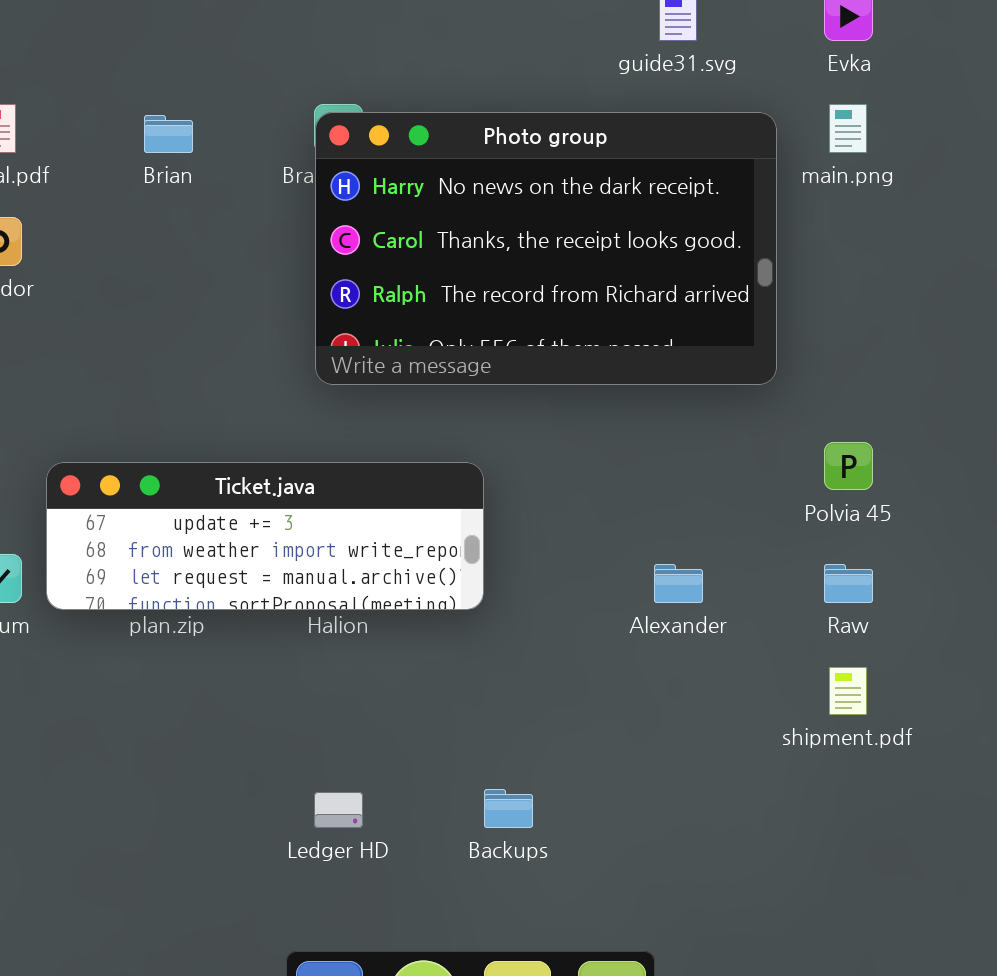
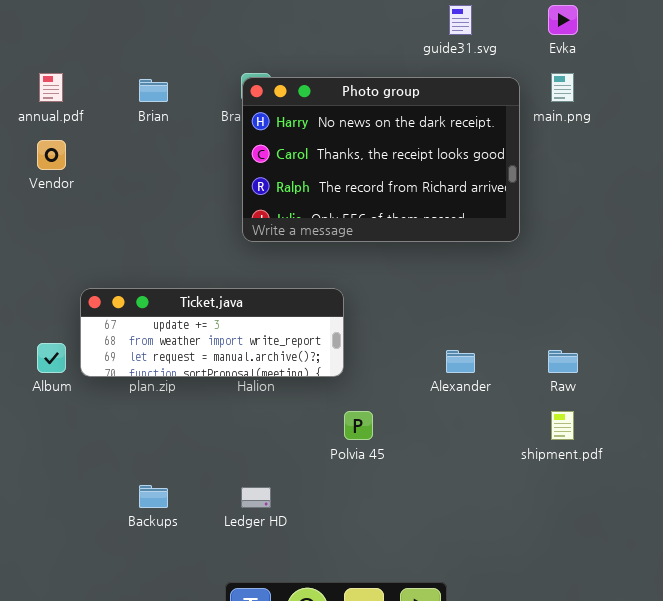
Polvia 45: [824,442,873,490] -> [344,411,373,440], moved
Backups: [484,789,533,828] -> [139,485,168,508], moved

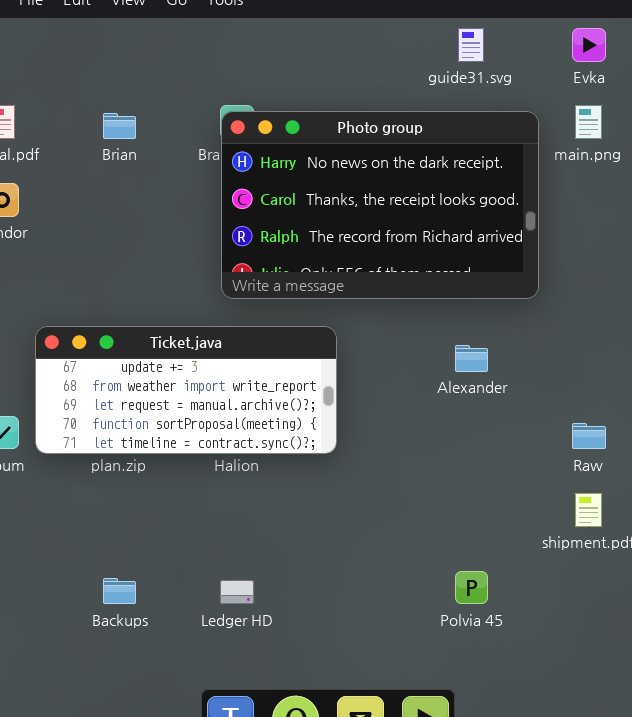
Ticket.java: [80,288,344,377] -> [35,326,337,454], resized
Alexander: [446,350,475,373] -> [455,345,488,372], moved
Polvia 45: [344,411,373,440] -> [455,571,488,604], moved

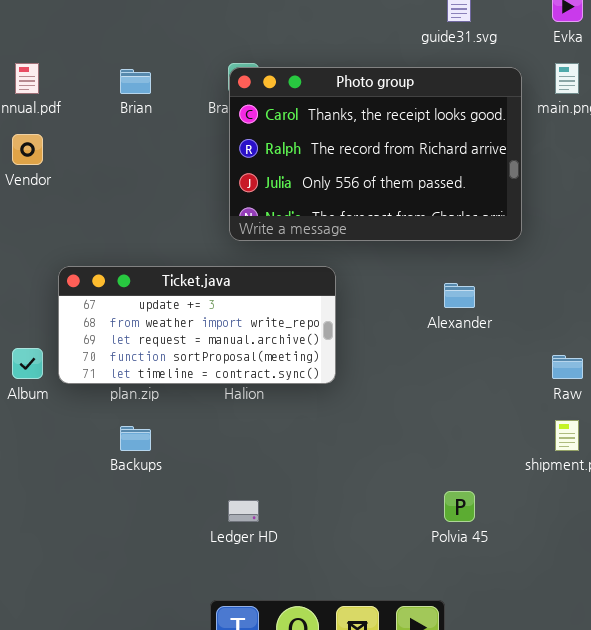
Photo group: [221,111,539,299] -> [229,67,522,241], scrolled down 1 row
Backups: [103,578,136,604] -> [120,426,151,451], moved

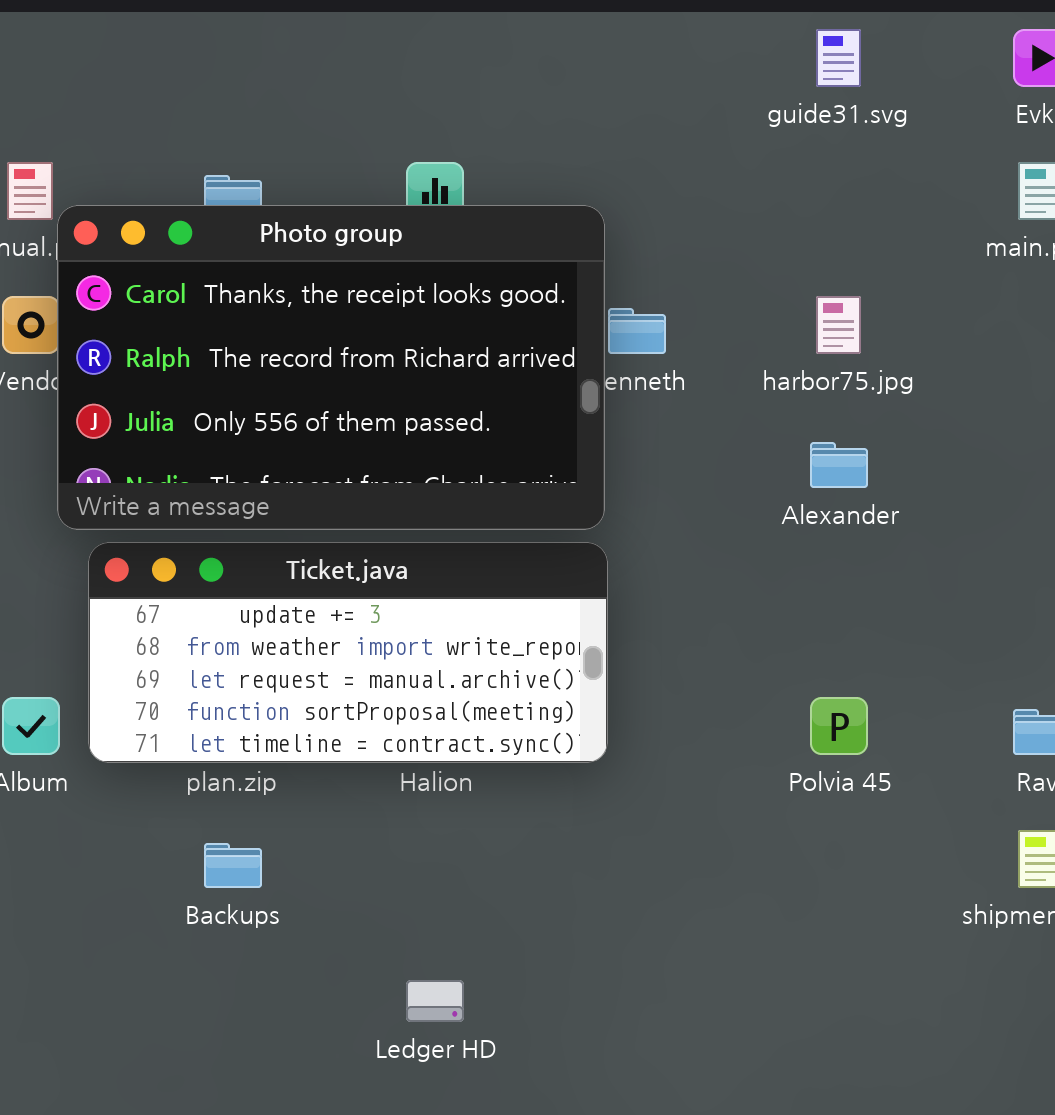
Photo group: [229,67,522,241] -> [57,205,605,530], moved
Alexander: [444,283,475,308] -> [810,442,868,488], moved
Polvia 45: [444,491,475,522] -> [810,697,868,755], moved

